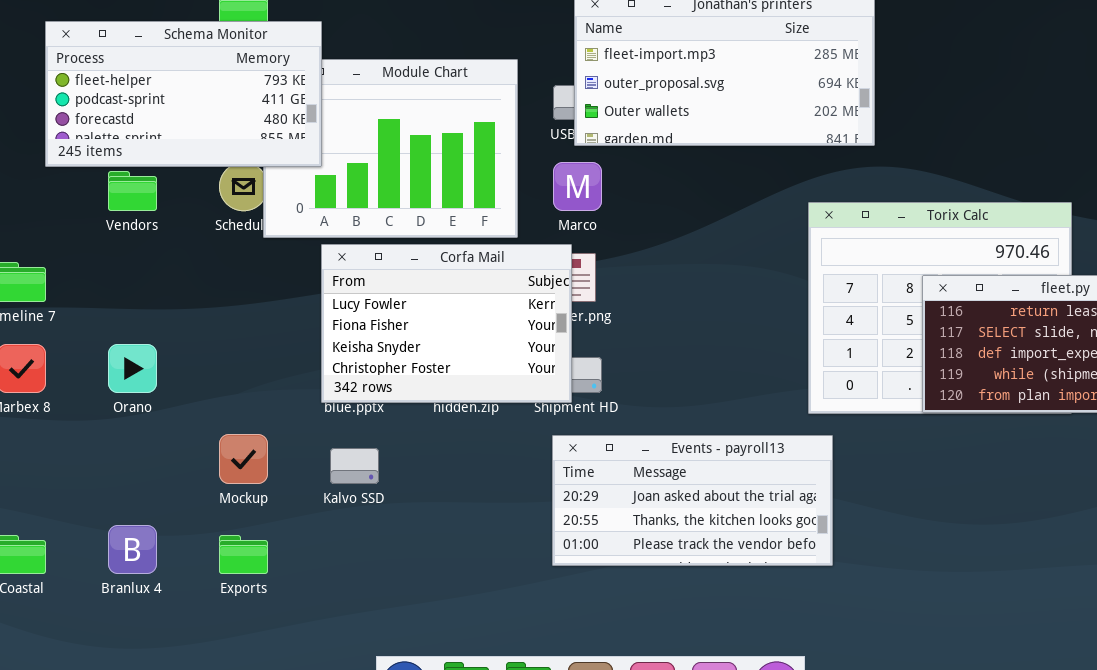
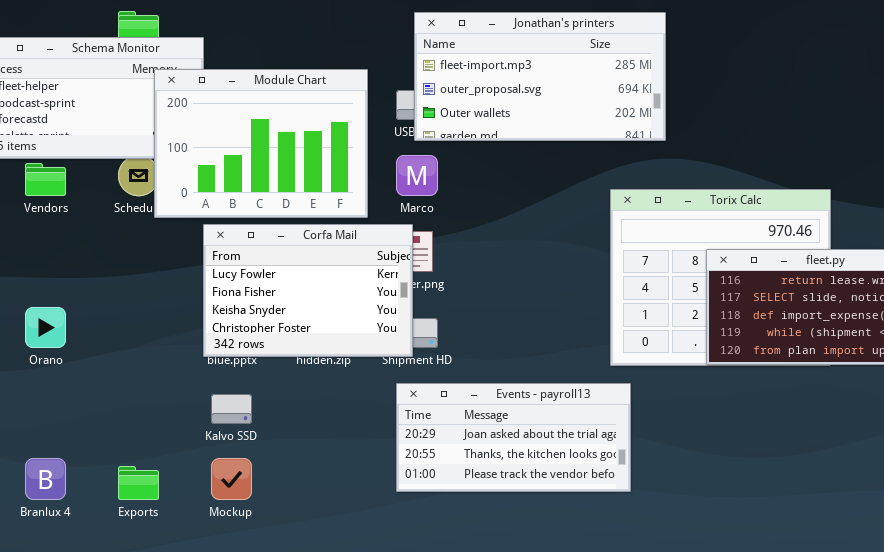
Module Chart: [263,59,518,238] -> [154,69,368,218], raised
Mockup: [219,434,268,484] -> [211,458,252,500], moved

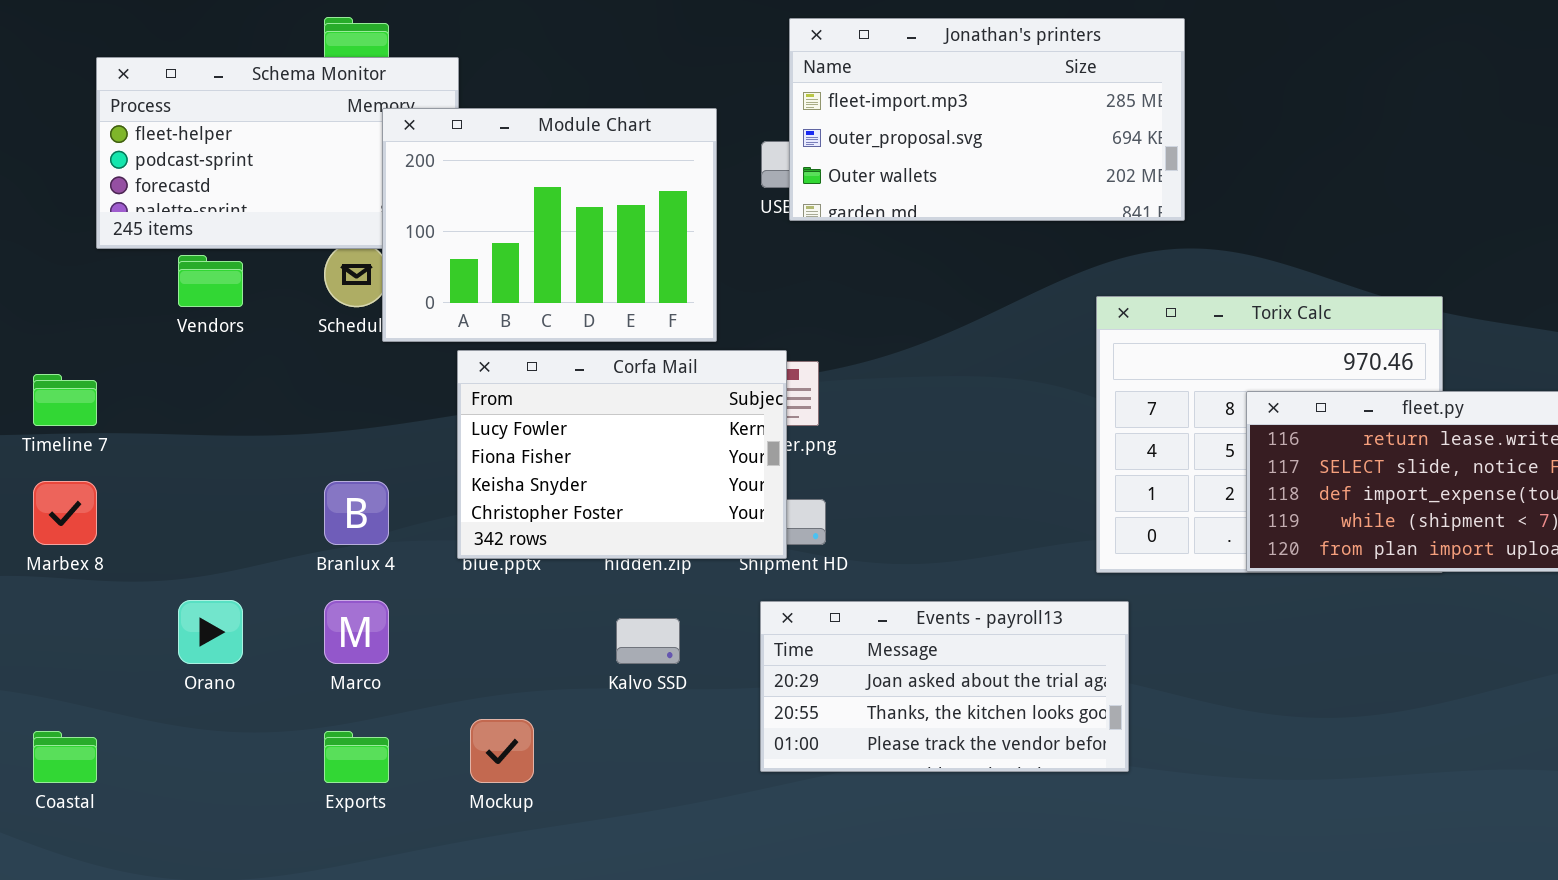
Marco: [396,155,438,196] -> [324,600,389,664], moved
Orano: [25,307,66,348] -> [178,600,243,664], moved
Kalvo SSD: [211,394,252,424] -> [616,618,680,664], moved
Branlux 4: [25,458,66,500] -> [324,481,389,545], moved

